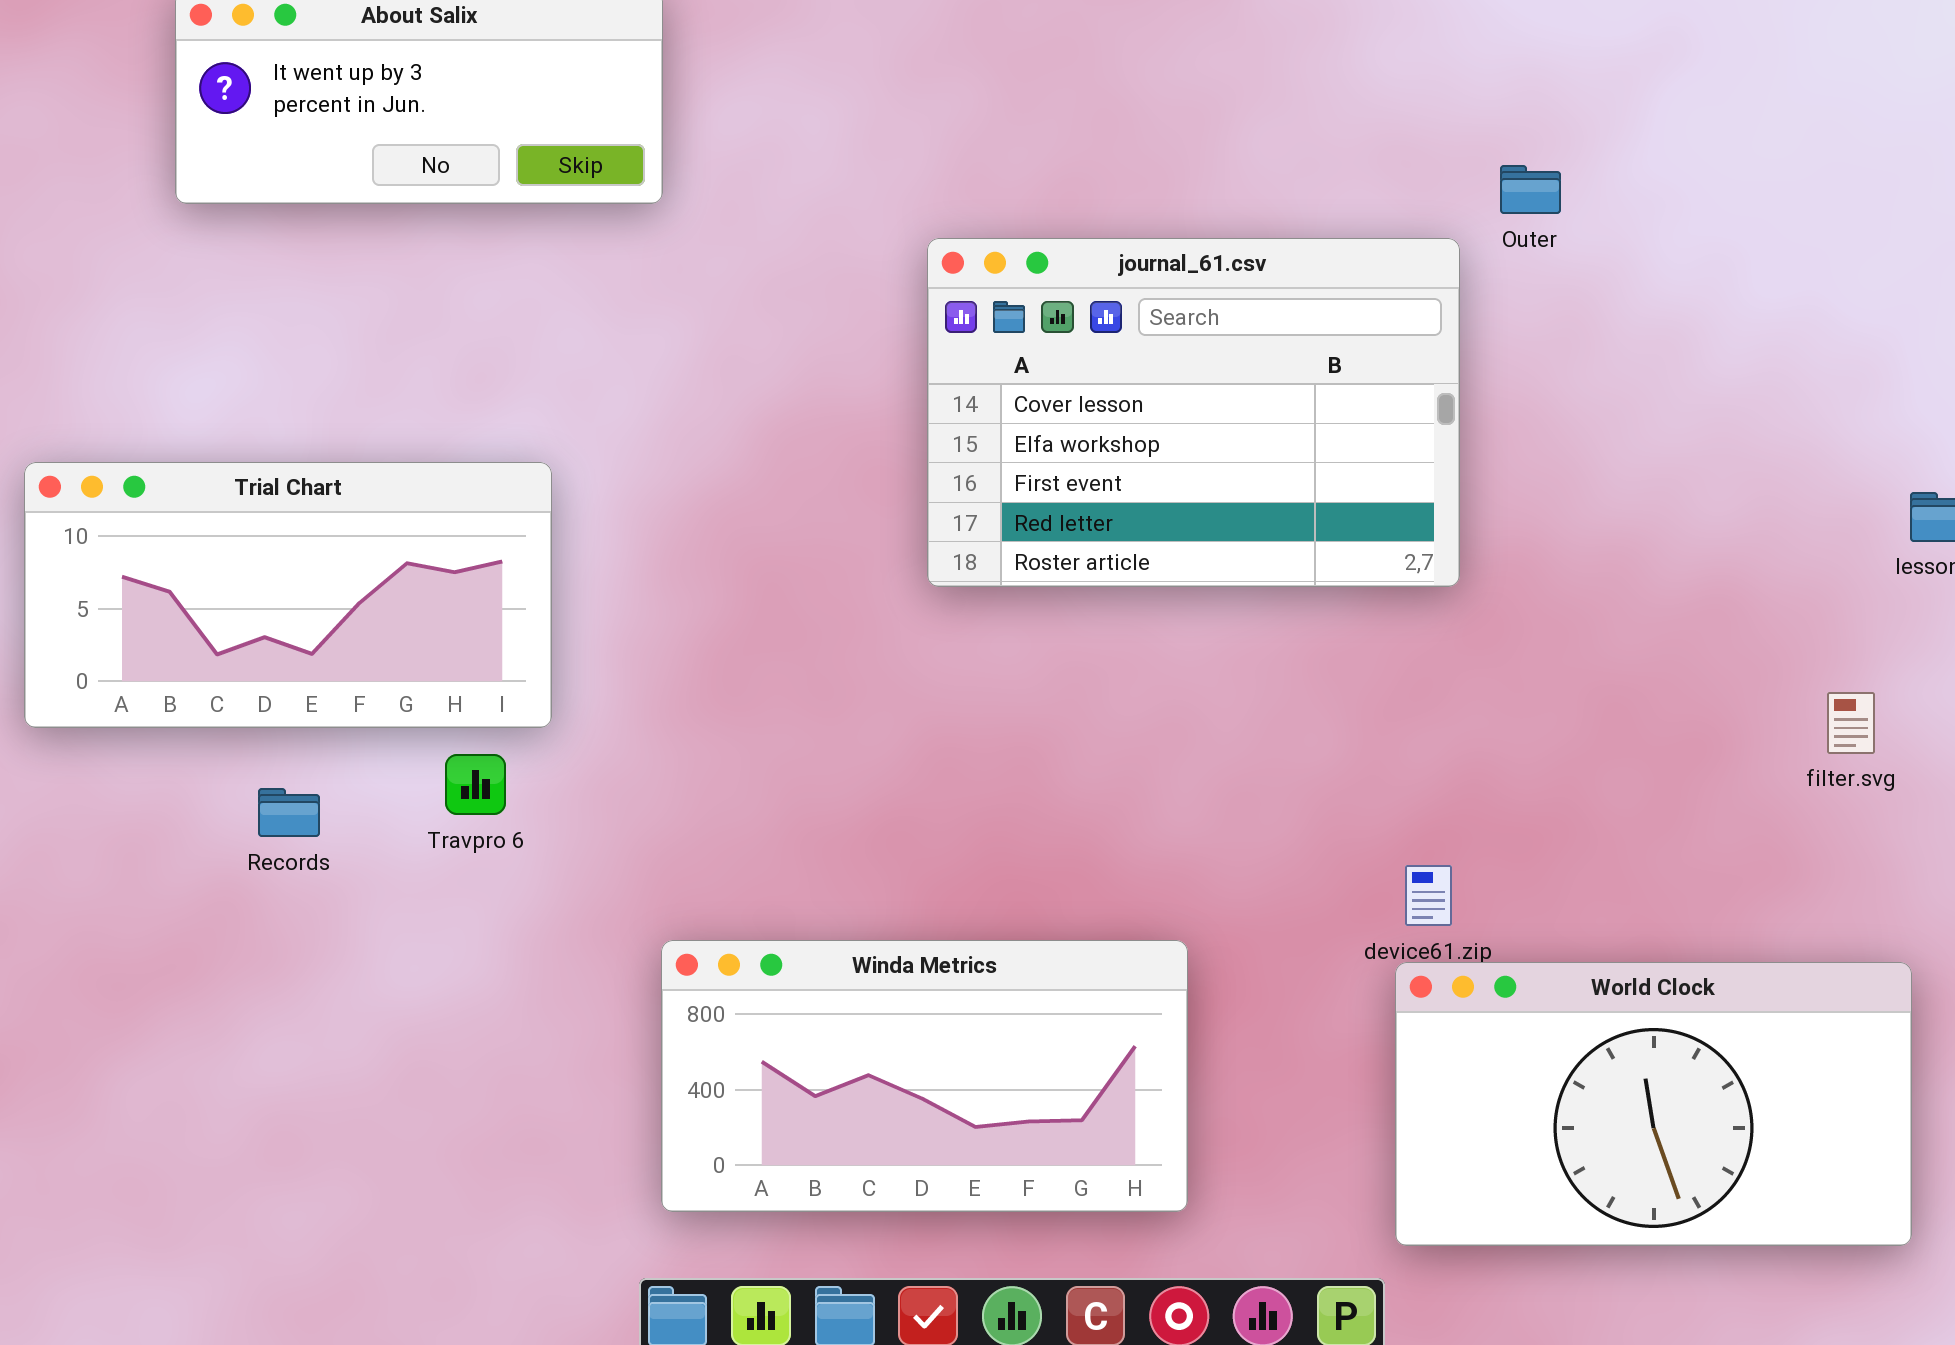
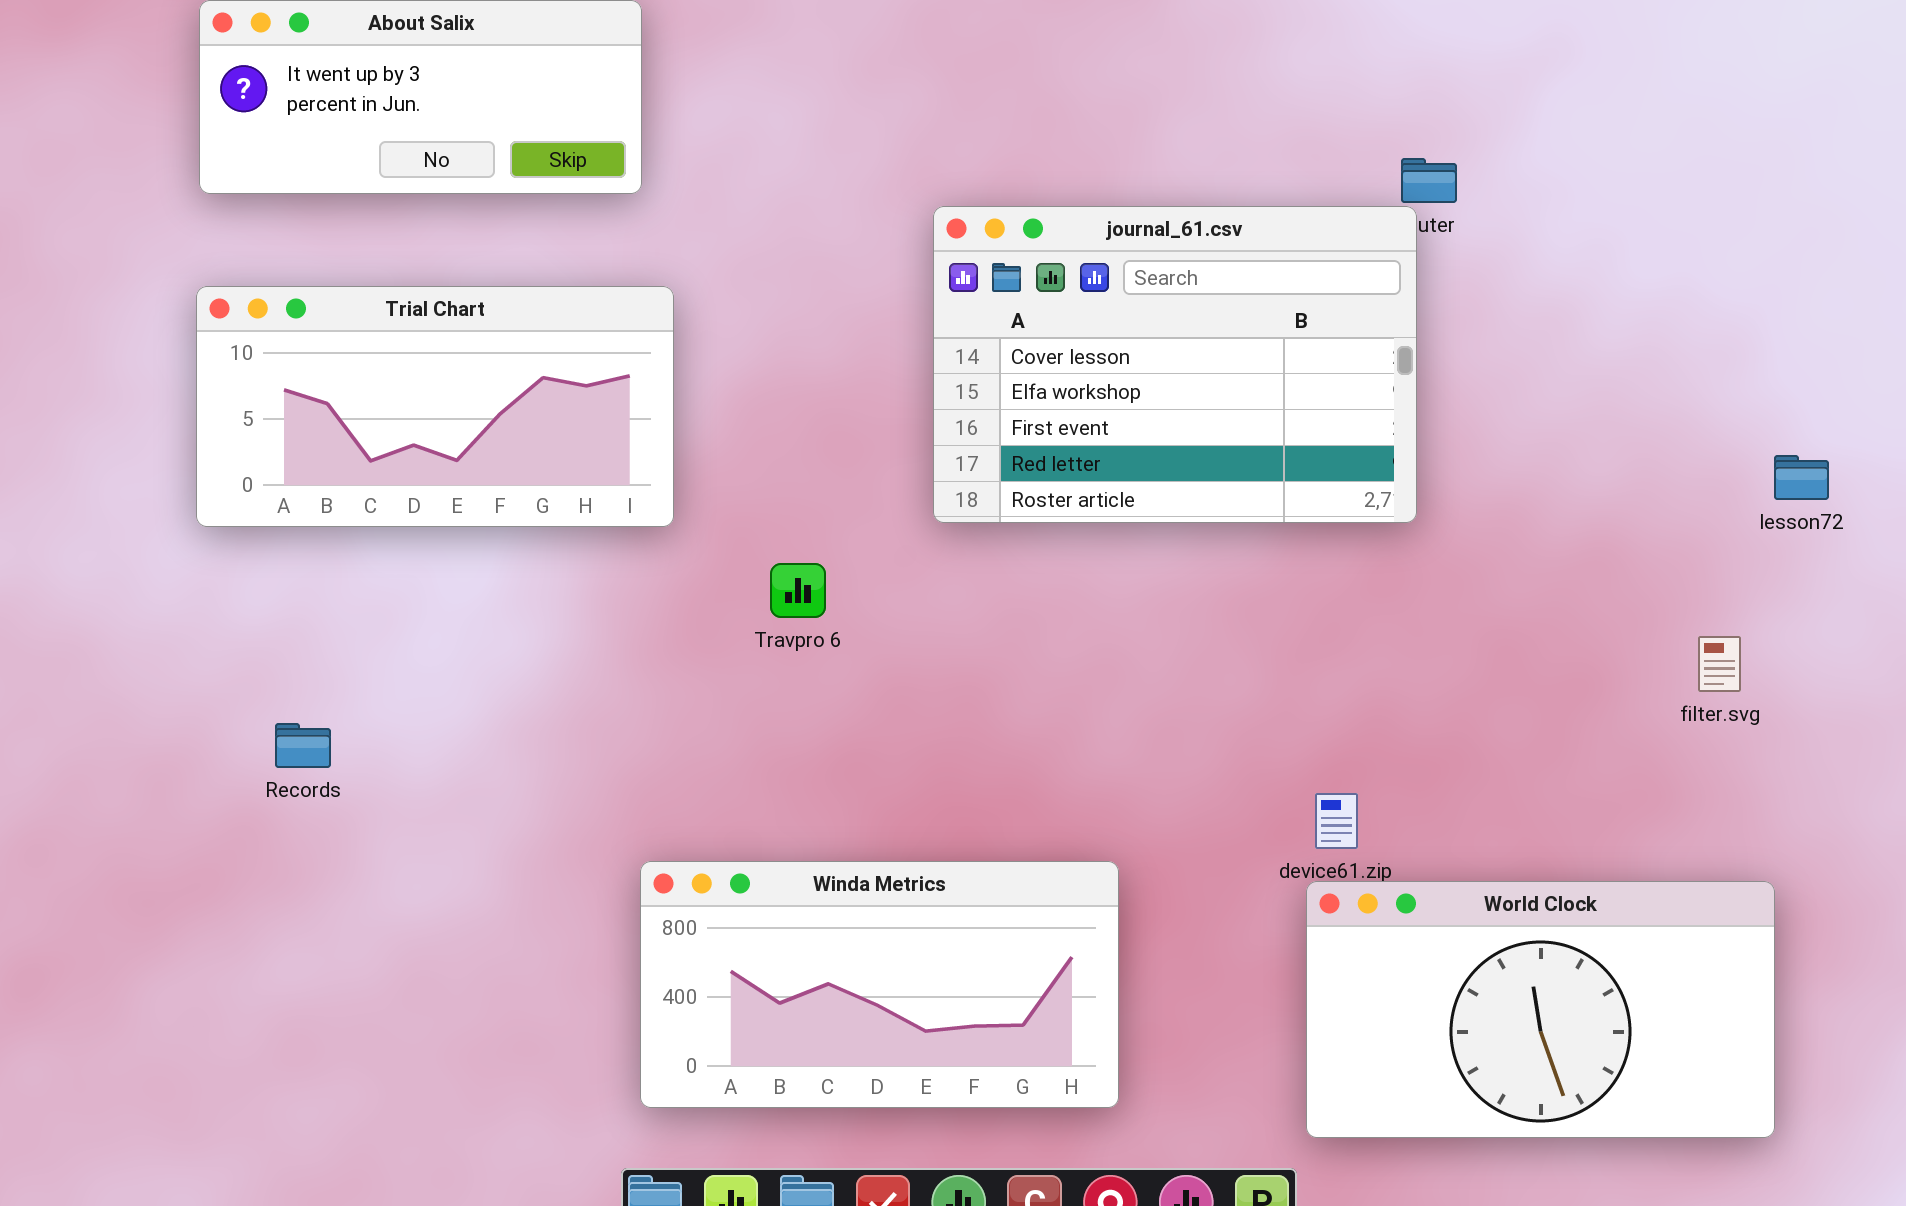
journal_61.csv: [927,238,1460,587] -> [933,206,1417,523], moved
Trial Chart: [24,462,552,728] -> [196,286,674,527], moved
Travpro 6: [445,754,506,815] -> [770,563,826,618], moved

